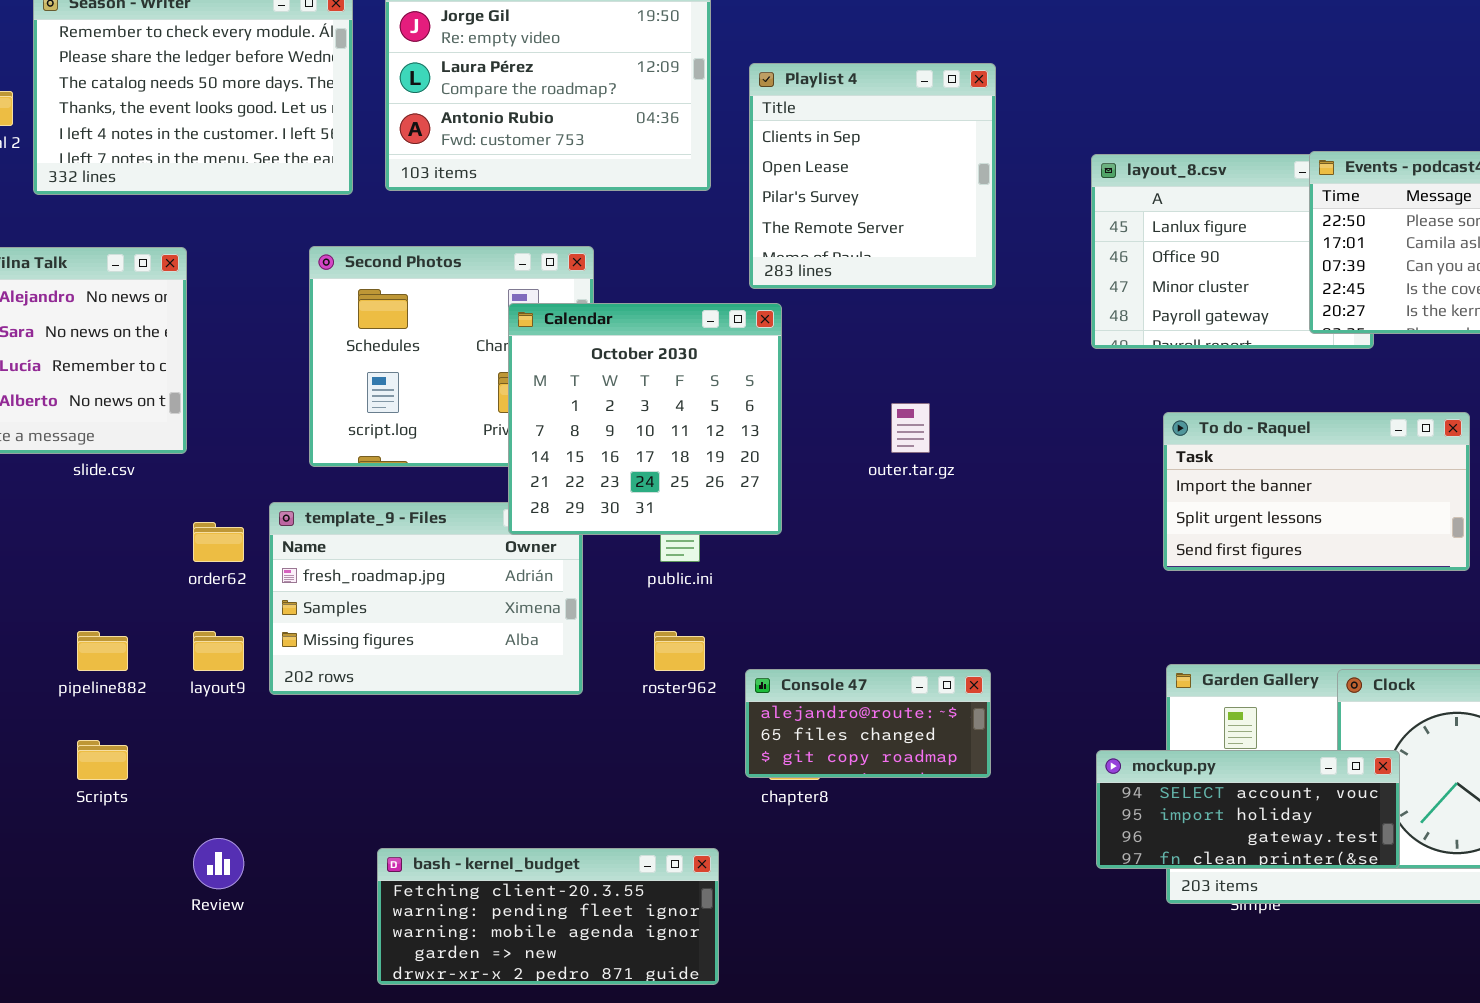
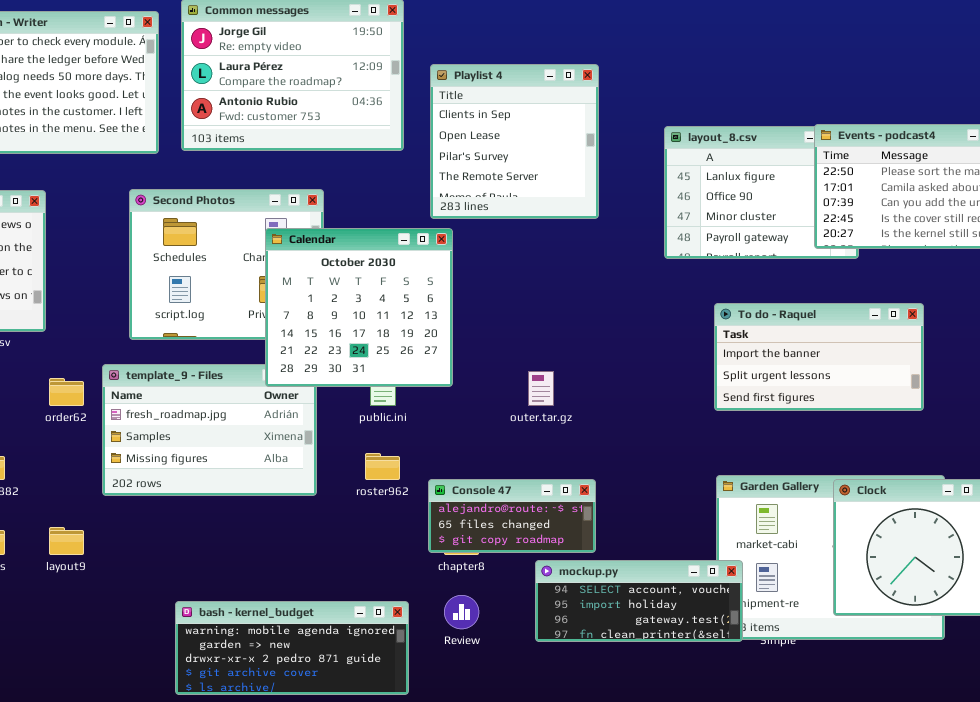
outer.tar.gz: [891,403,930,453] -> [528,371,554,406], moved
layout9: [193,631,244,671] -> [49,527,84,555], moved
mockup.py: [1096,750,1400,869] -> [535,560,743,642], moved
Review: [193,838,244,889] -> [444,595,479,629], moved
bash - kernel_budget: [377,848,719,985] -> [175,601,409,695], scrolled down 2 rows

